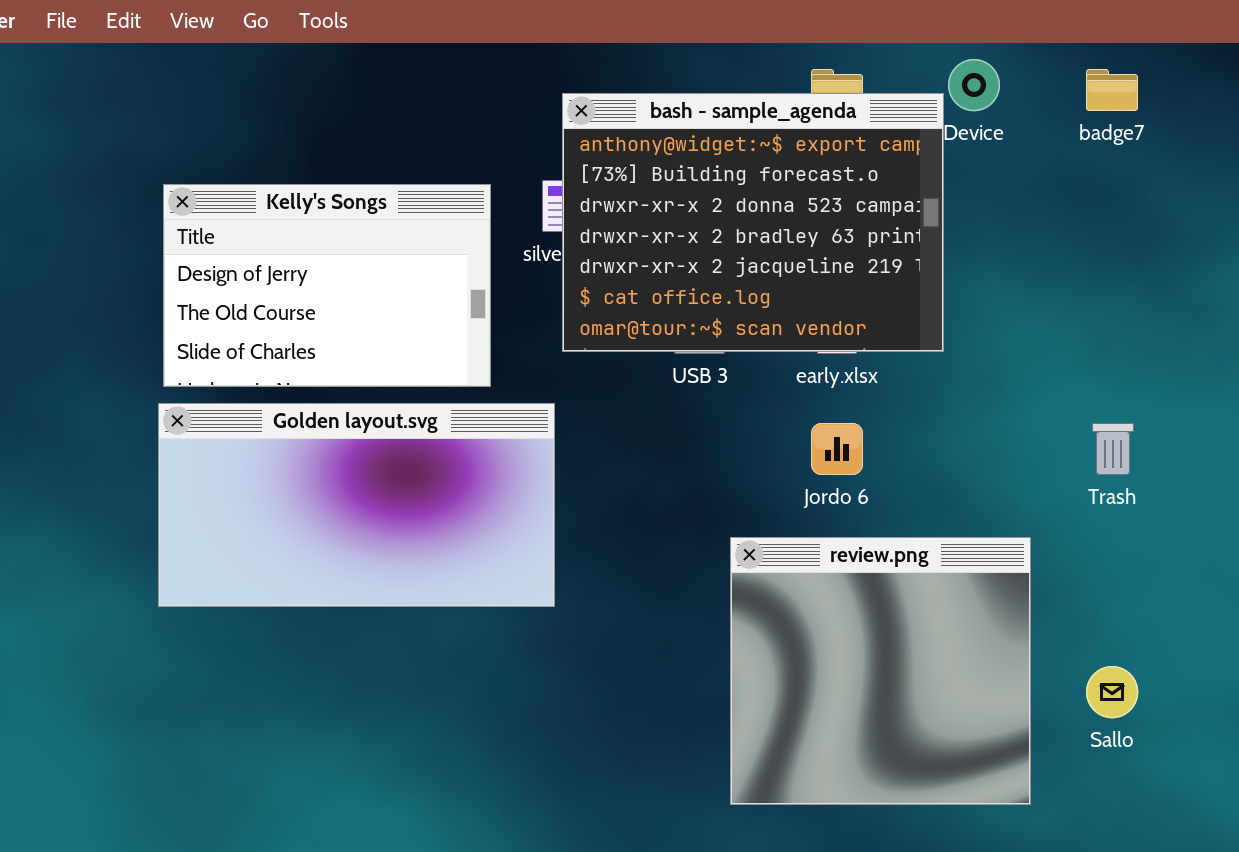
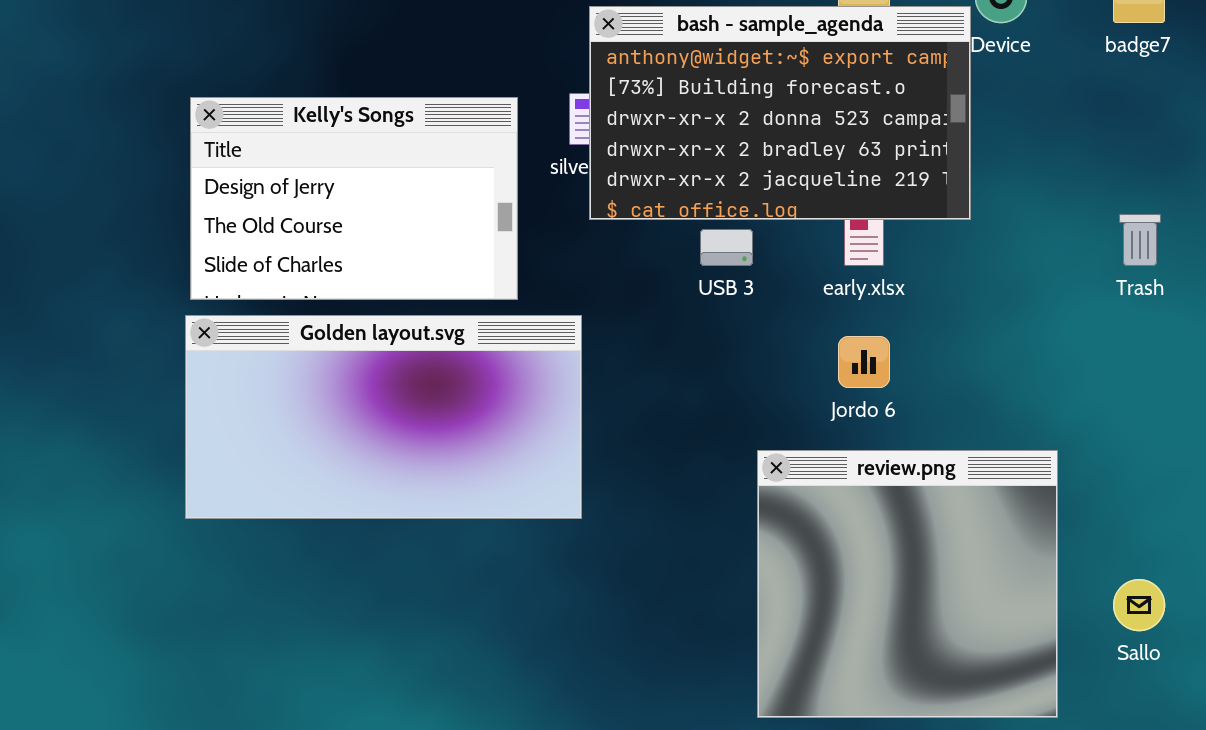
bash - sample_agenda: [562,93,944,352] -> [589,6,971,220], resized
Trash: [1092,423,1134,475] -> [1119,214,1161,266], moved

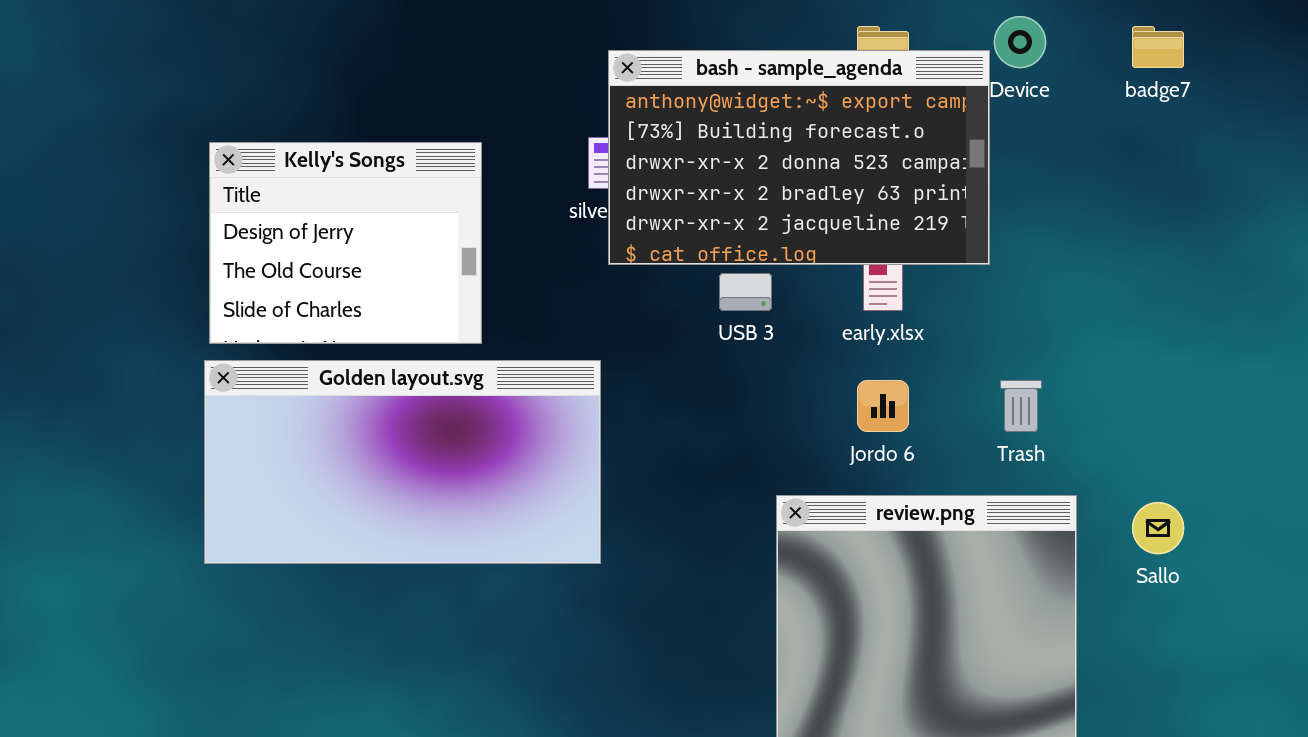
Kelly's Songs: [190,97,518,300] -> [209,142,482,344], resized
Trash: [1119,214,1161,266] -> [1000,380,1042,432], moved
Sallo: [1113,579,1165,631] -> [1132,502,1184,554], moved

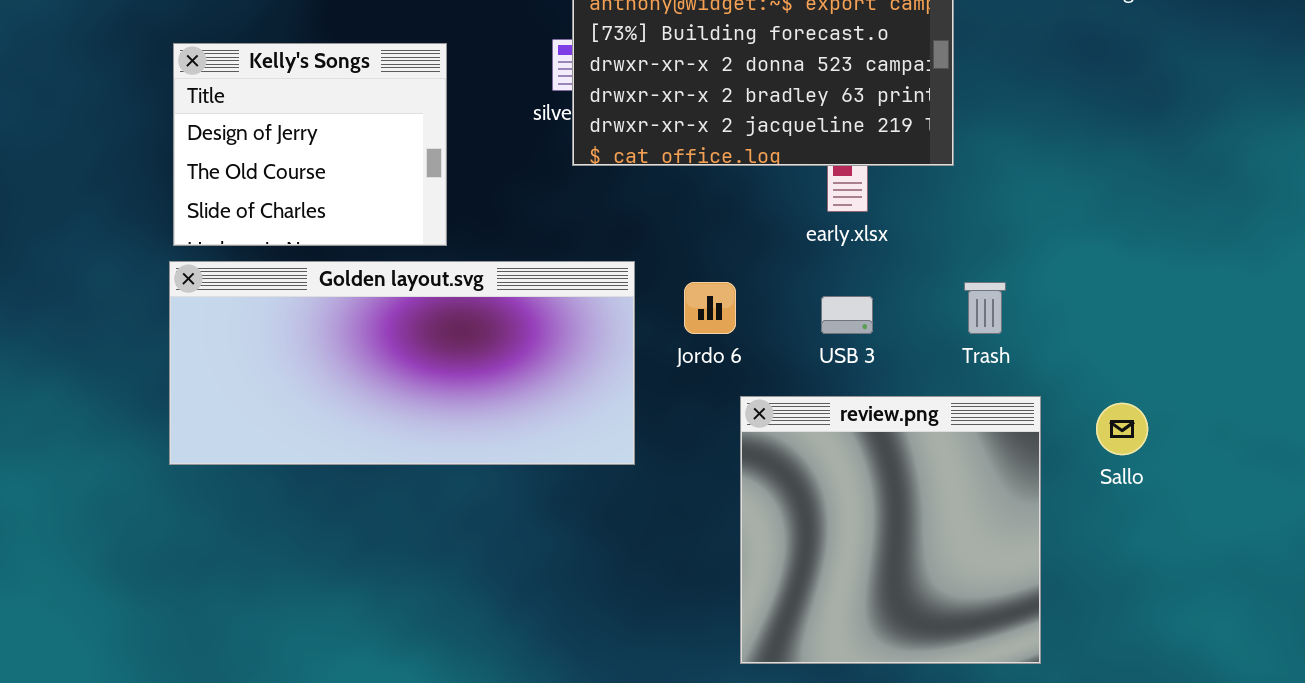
USB 3: [719,273,772,311] -> [821,296,873,334], moved
Golden layout.svg: [204,360,601,564] -> [169,261,635,465], resized
Jordo 6: [857,380,909,432] -> [684,282,736,334], moved

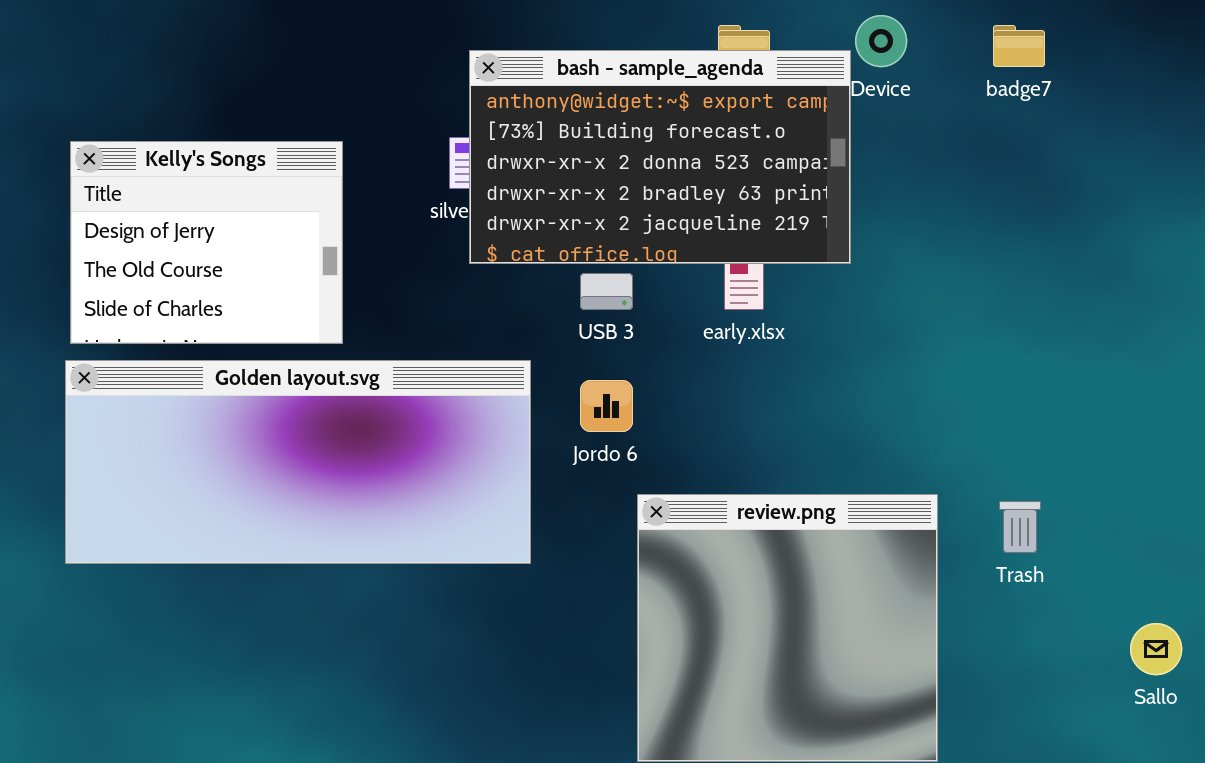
Trash: [964,282,1006,334] -> [999,501,1041,553], moved
USB 3: [821,296,873,334] -> [580,273,633,310], moved
Sallo: [1096,403,1148,455] -> [1130,623,1182,675], moved

